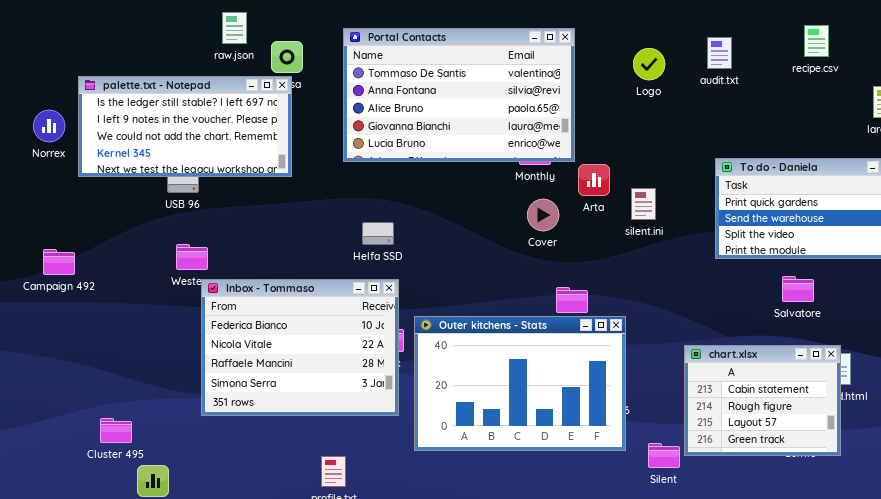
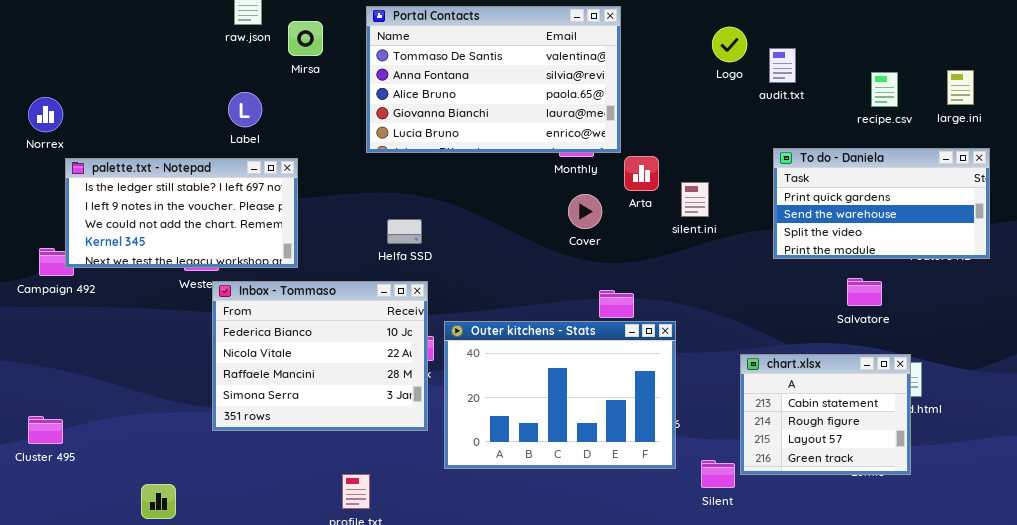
recipe.csv: [804,25,829,57] -> [871,72,898,107], moved
audit.txt: [707,37,732,69] -> [769,48,796,83], moved
Logo: [633,48,665,80] -> [712,27,747,62], moved
palette.txt - Notepad: [78,76,292,177] -> [65,158,298,268], moved
Cluster 495: [100,418,132,443] -> [28,416,63,444], moved

